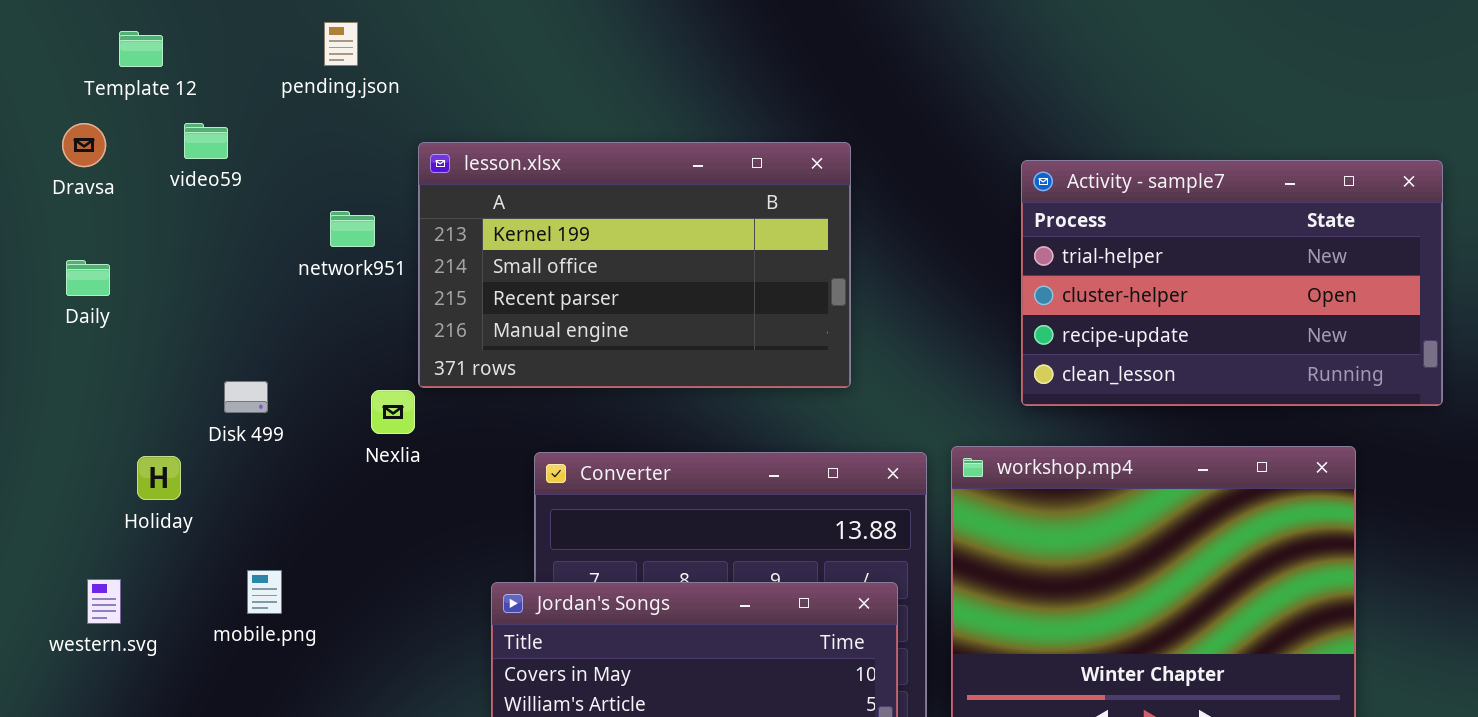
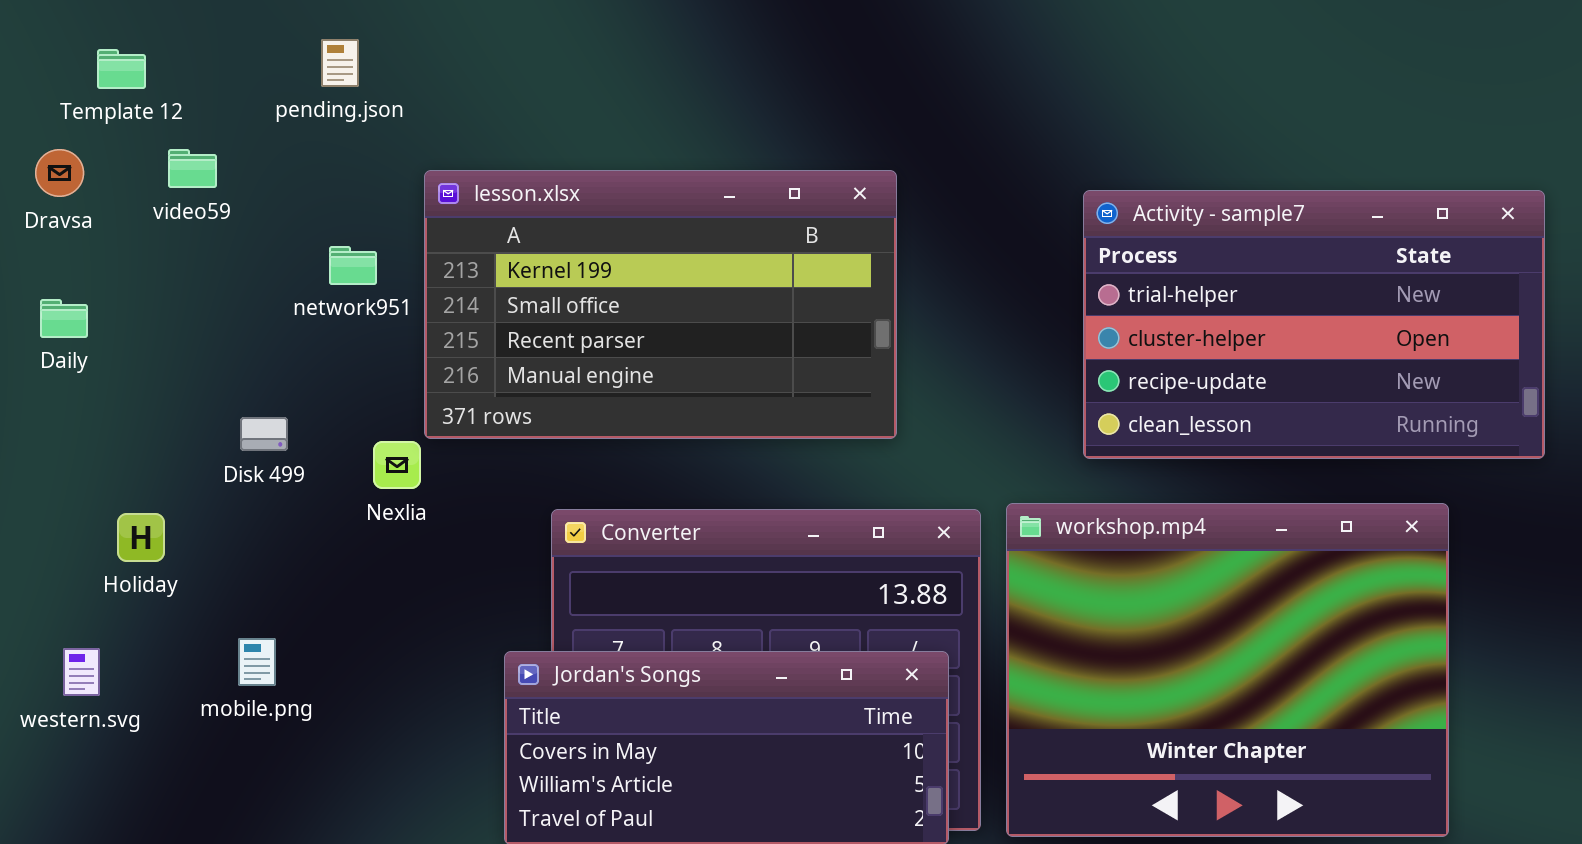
Disk 499: [224,381,268,413] -> [240,417,288,451], moved

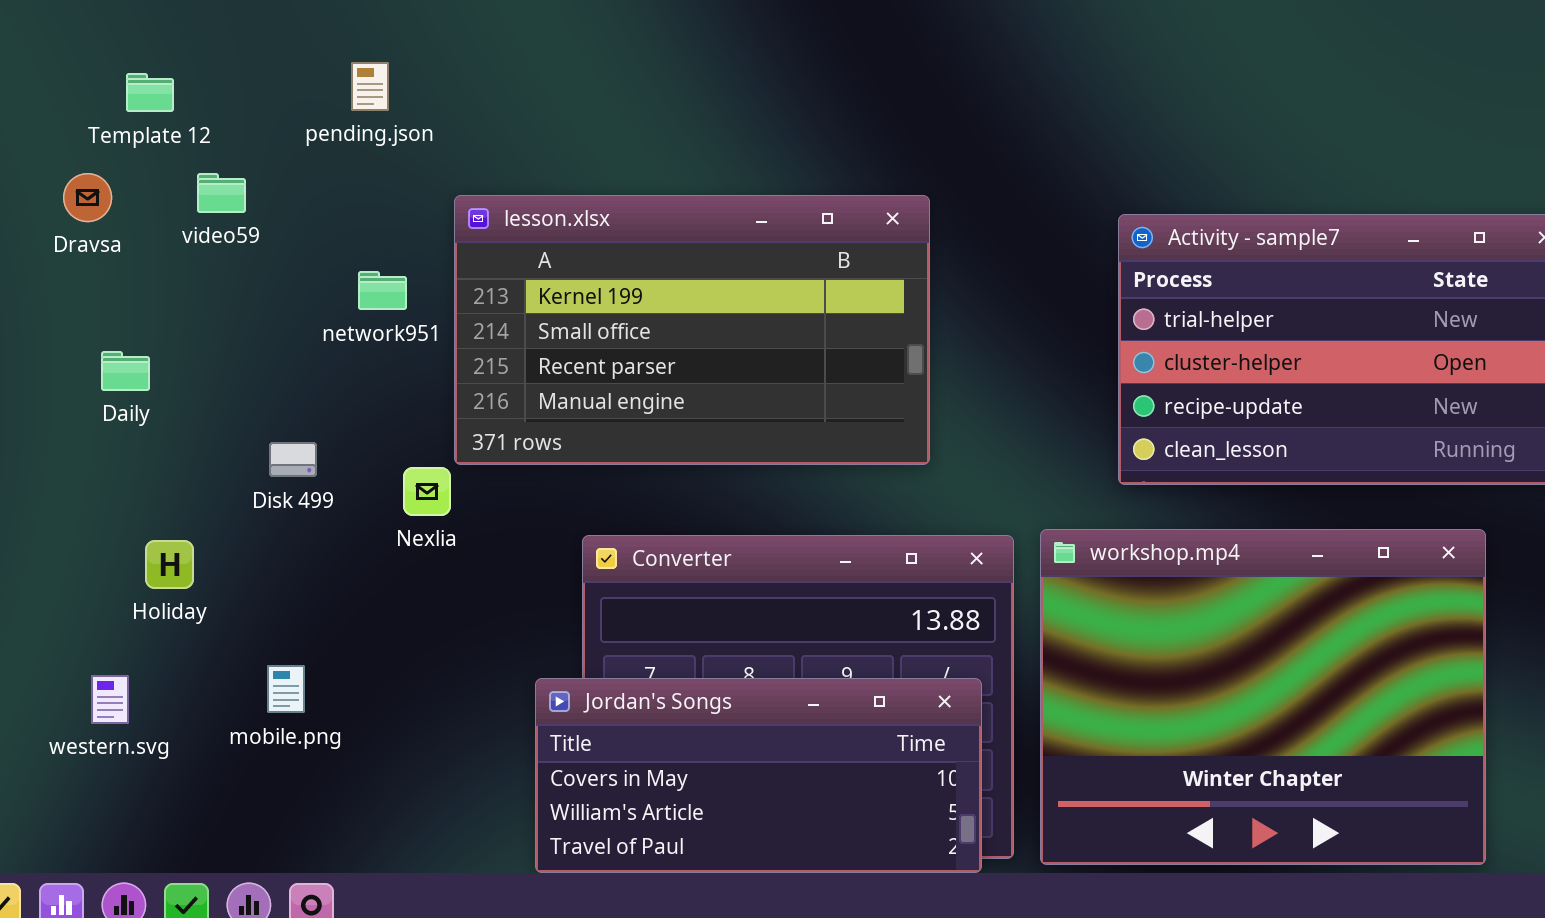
Daily: [40,299,88,338] -> [101,351,150,391], moved

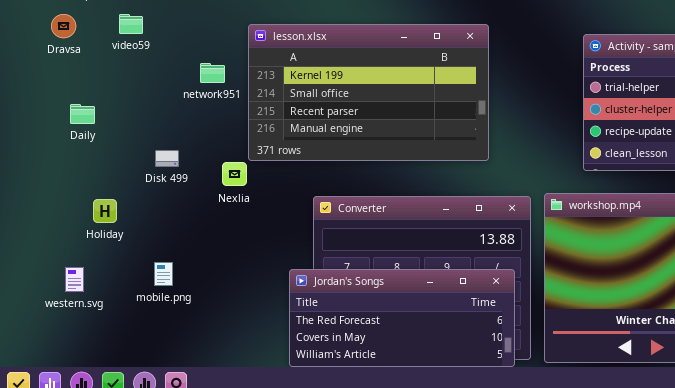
Jordan's Songs: [535,678,982,873] -> [289,269,515,367], scrolled up 1 row

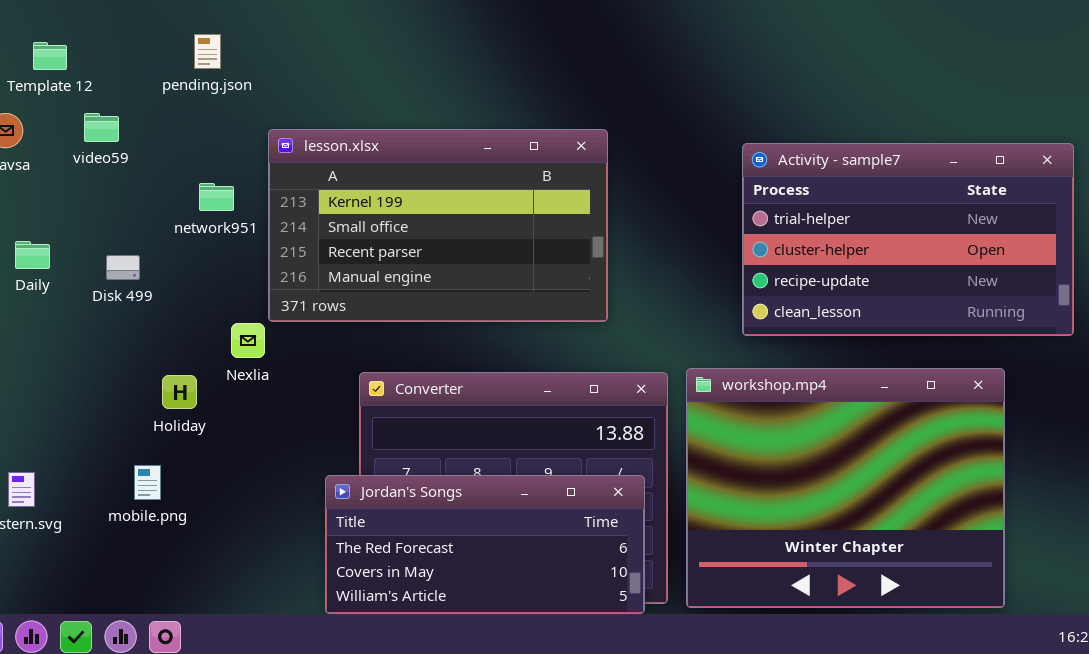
Disk 499: [155,150,179,167] -> [106,255,140,280], moved
Holiday: [93,199,117,223] -> [162,375,197,409], moved

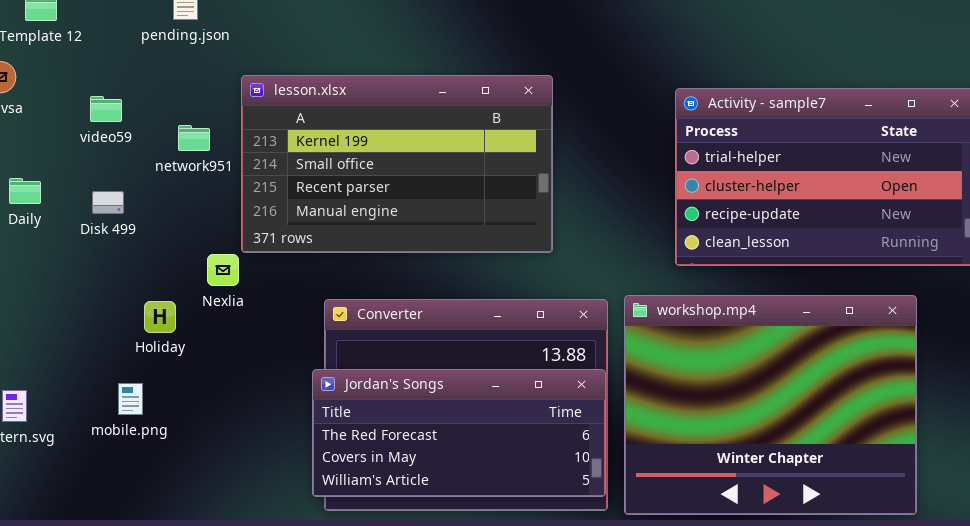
video59: [84,113,119,142] -> [90,96,122,122], moved
Jordan's Songs: [325,475,645,614] -> [312,369,606,497], moved

